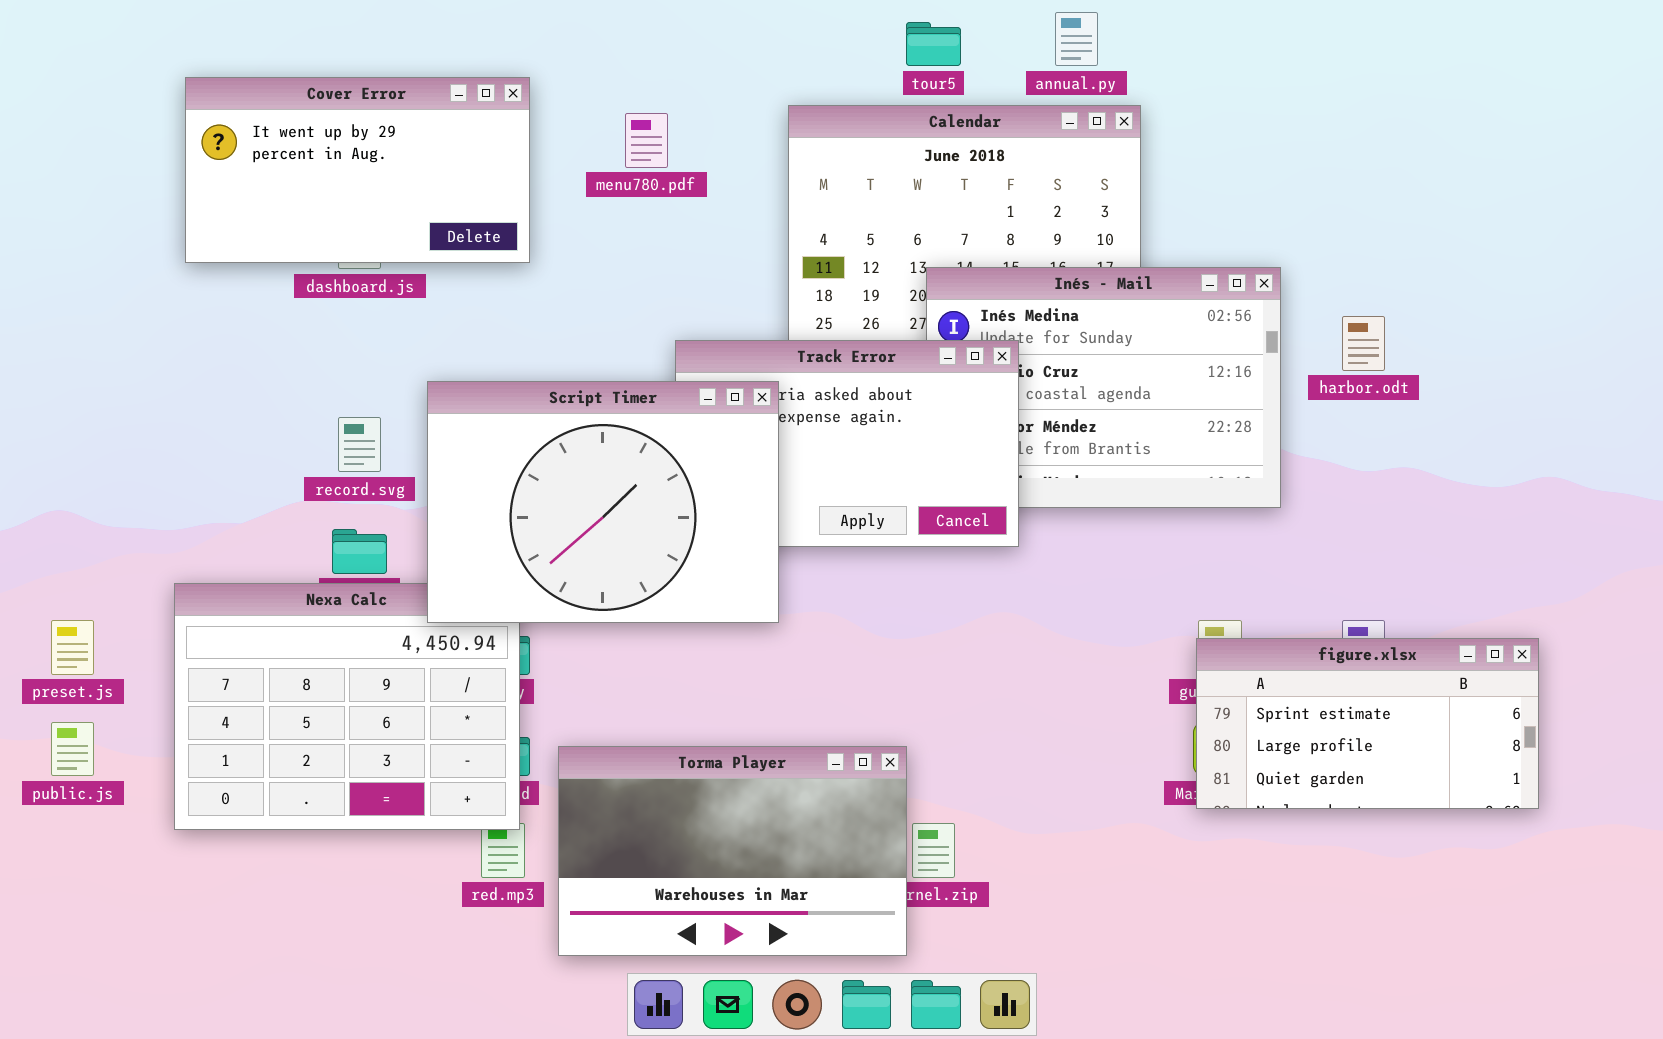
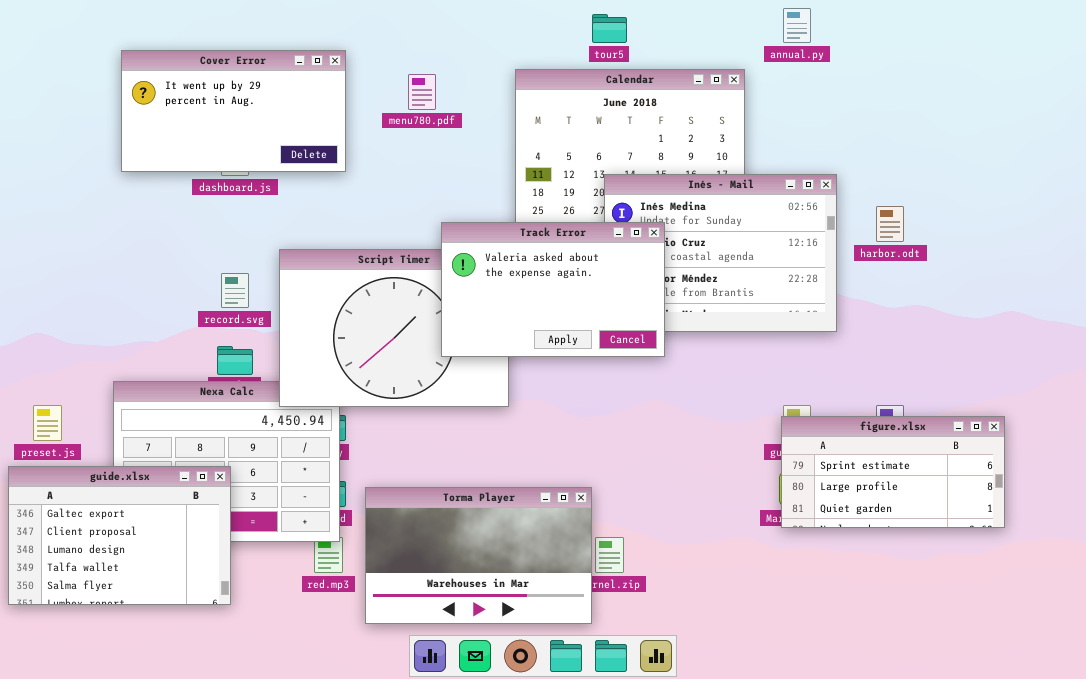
annual.py: [1055,12,1098,66] -> [783,8,811,43], moved
Track Error: [675,340,1019,547] -> [441,222,665,357], raised
guide.xlsx: none -> [8,466,231,605], opened

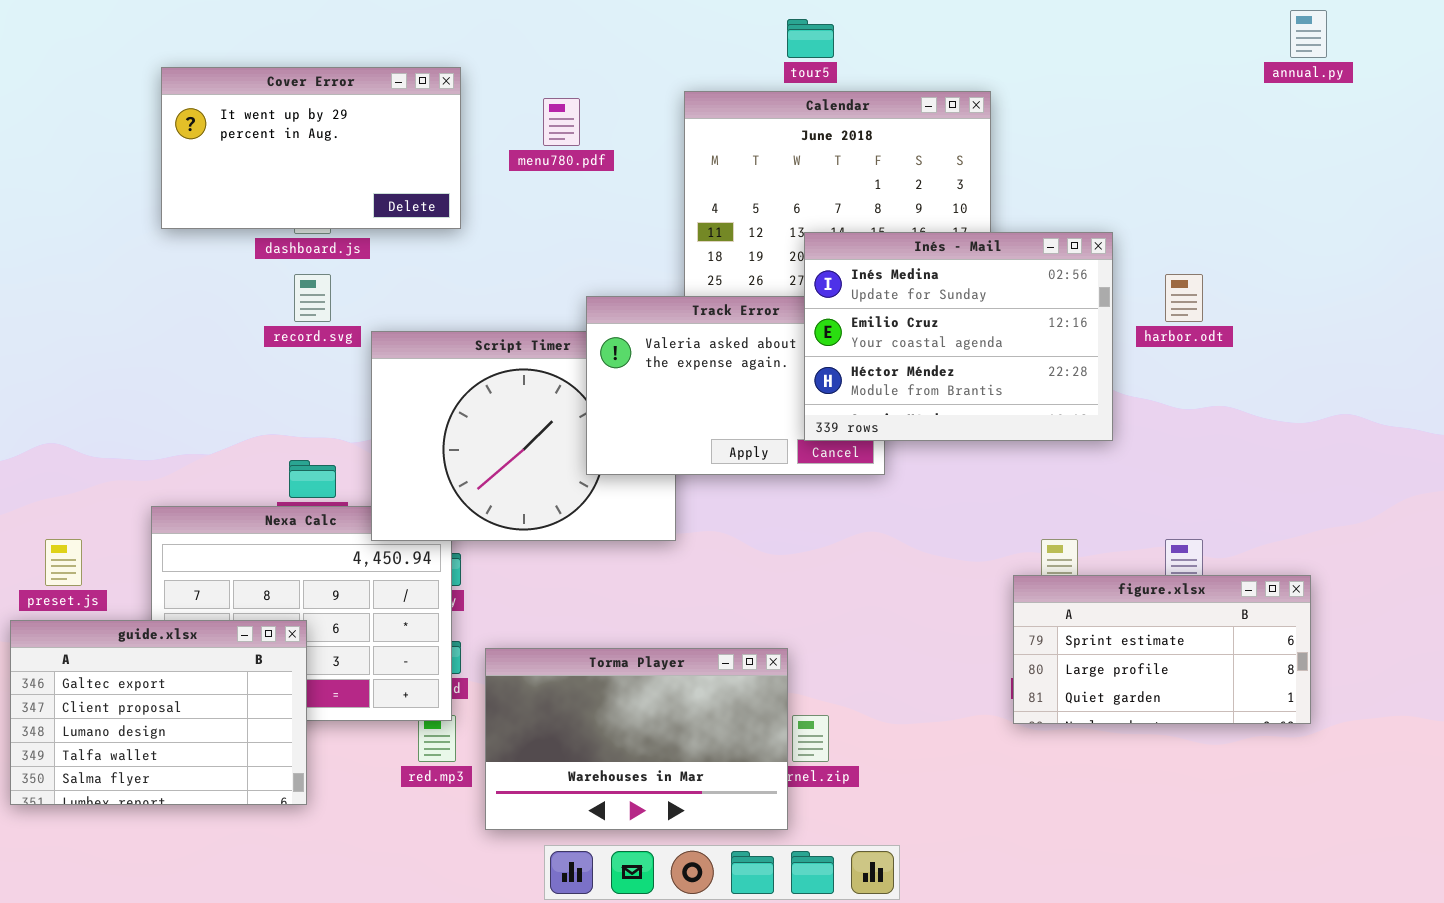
annual.py: [783,8,811,43] -> [1290,10,1327,58], moved
Inés - Mail: [604,174,837,332] -> [804,232,1113,441], raised
record.svg: [221,273,249,308] -> [294,274,331,322], moved
figure.xlsx: [781,416,1005,528] -> [1013,575,1311,724], moved

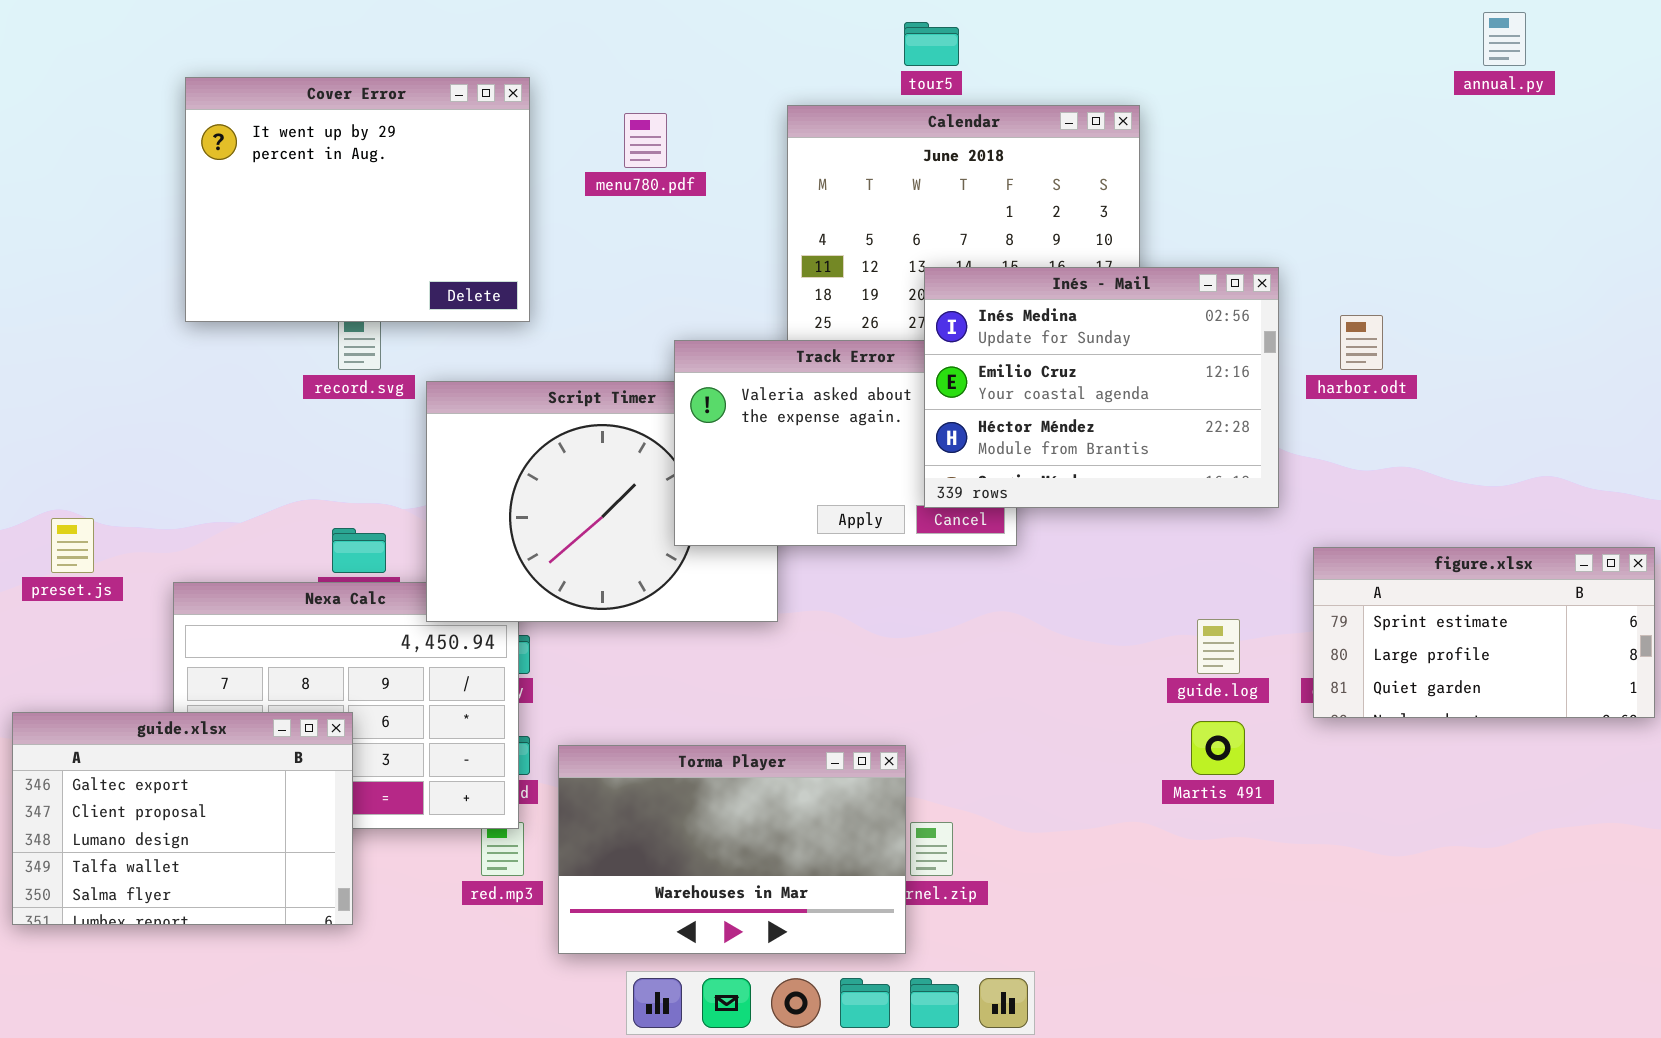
Cover Error: [161,67,461,229] -> [185,77,530,322], resized
preset.js: [45,539,82,586] -> [51,518,94,573], moved
figure.xlsx: [1013,575,1311,724] -> [1313,547,1655,718], moved

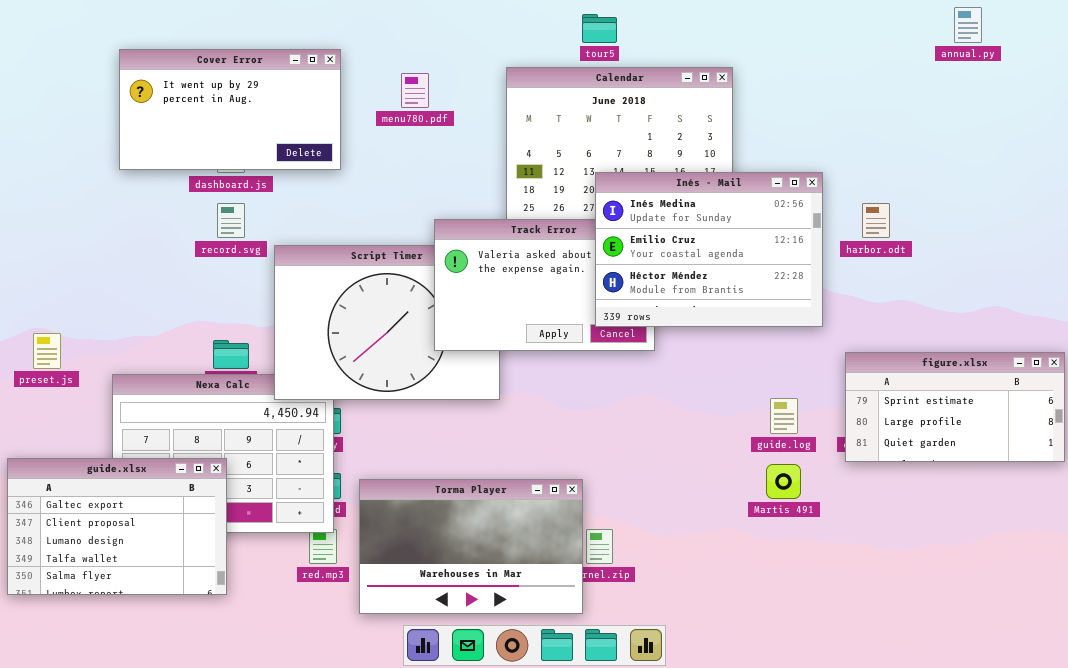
Cover Error: [185,77,530,322] -> [119,49,341,170], resized

